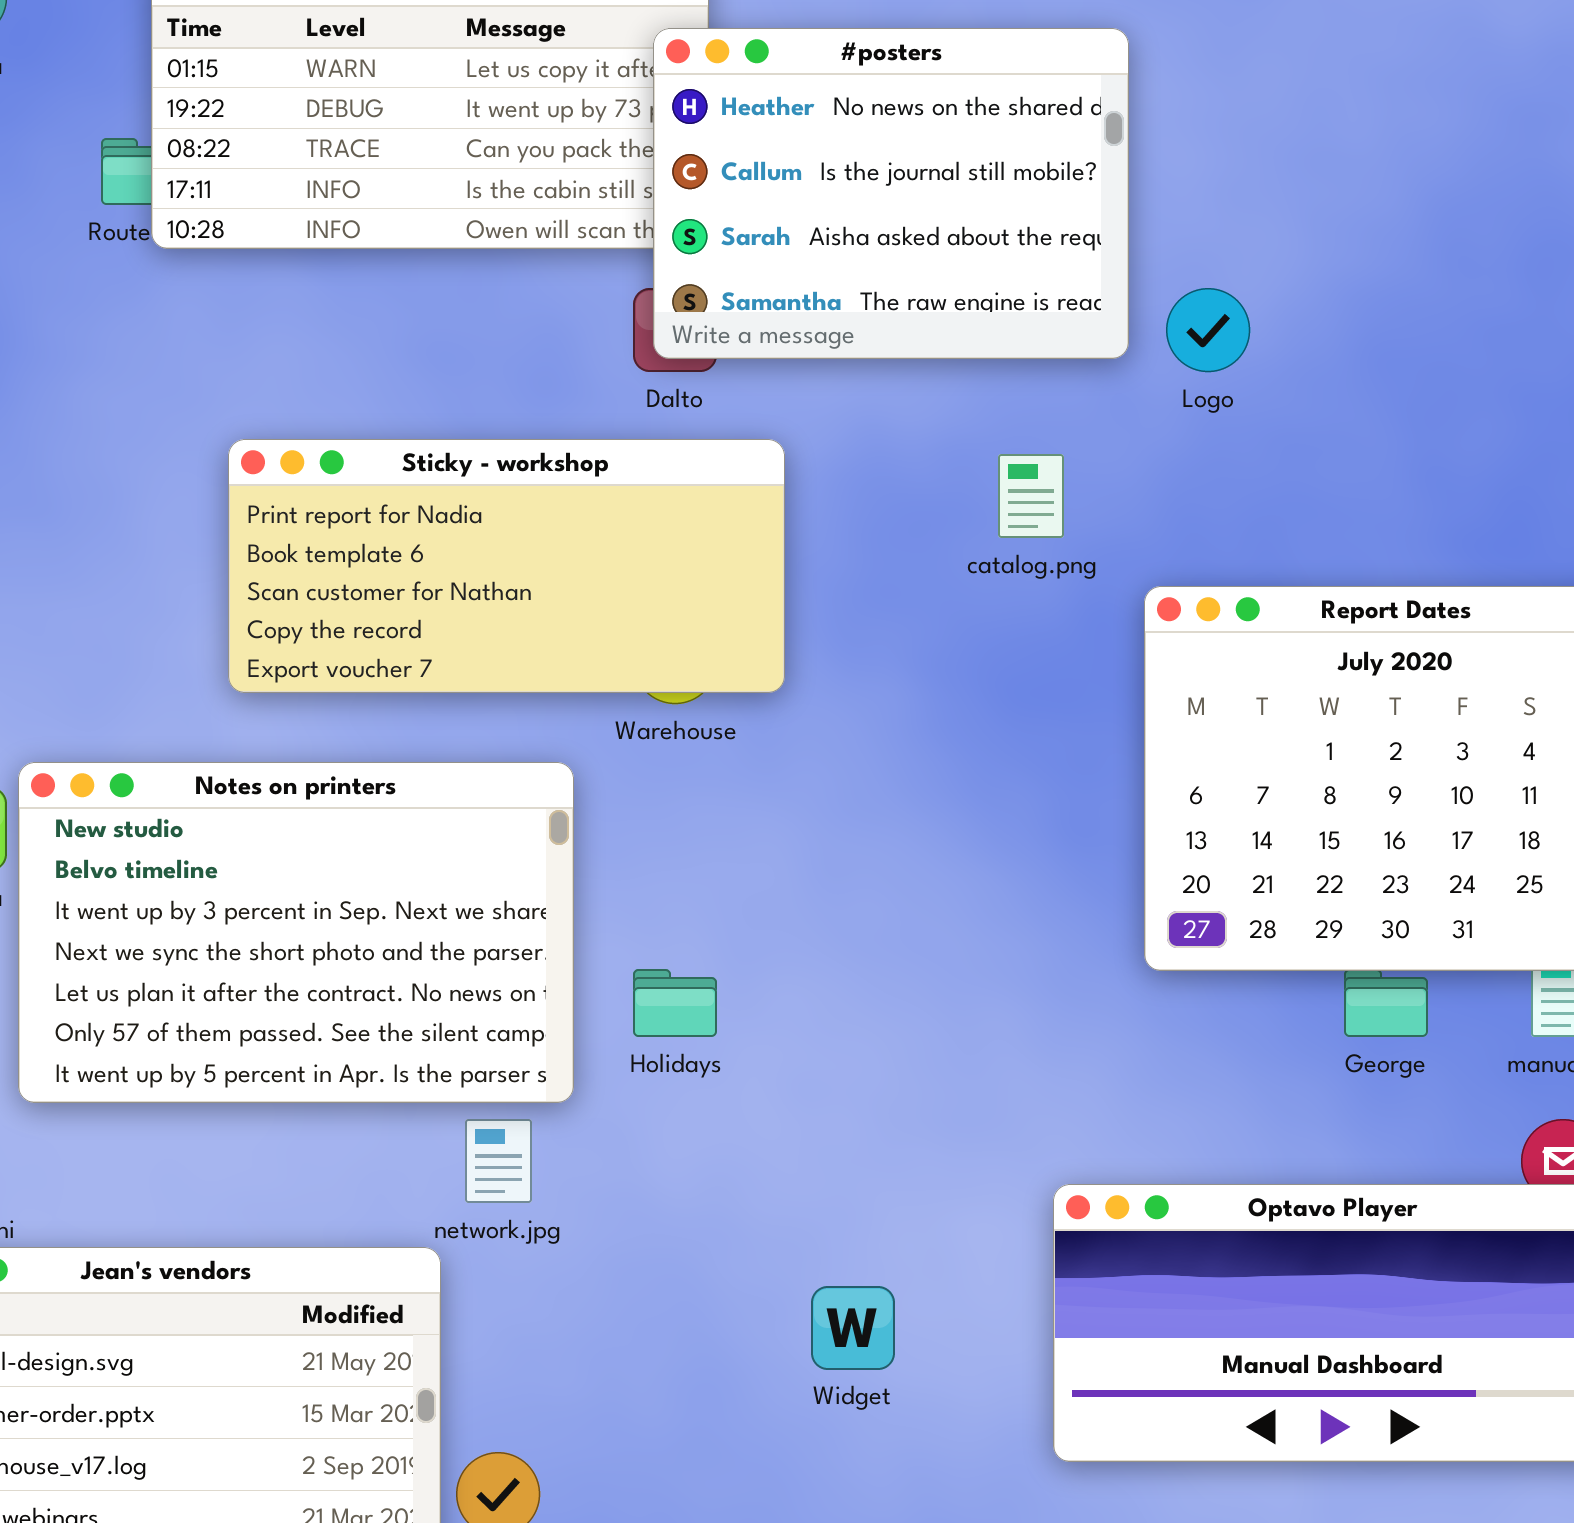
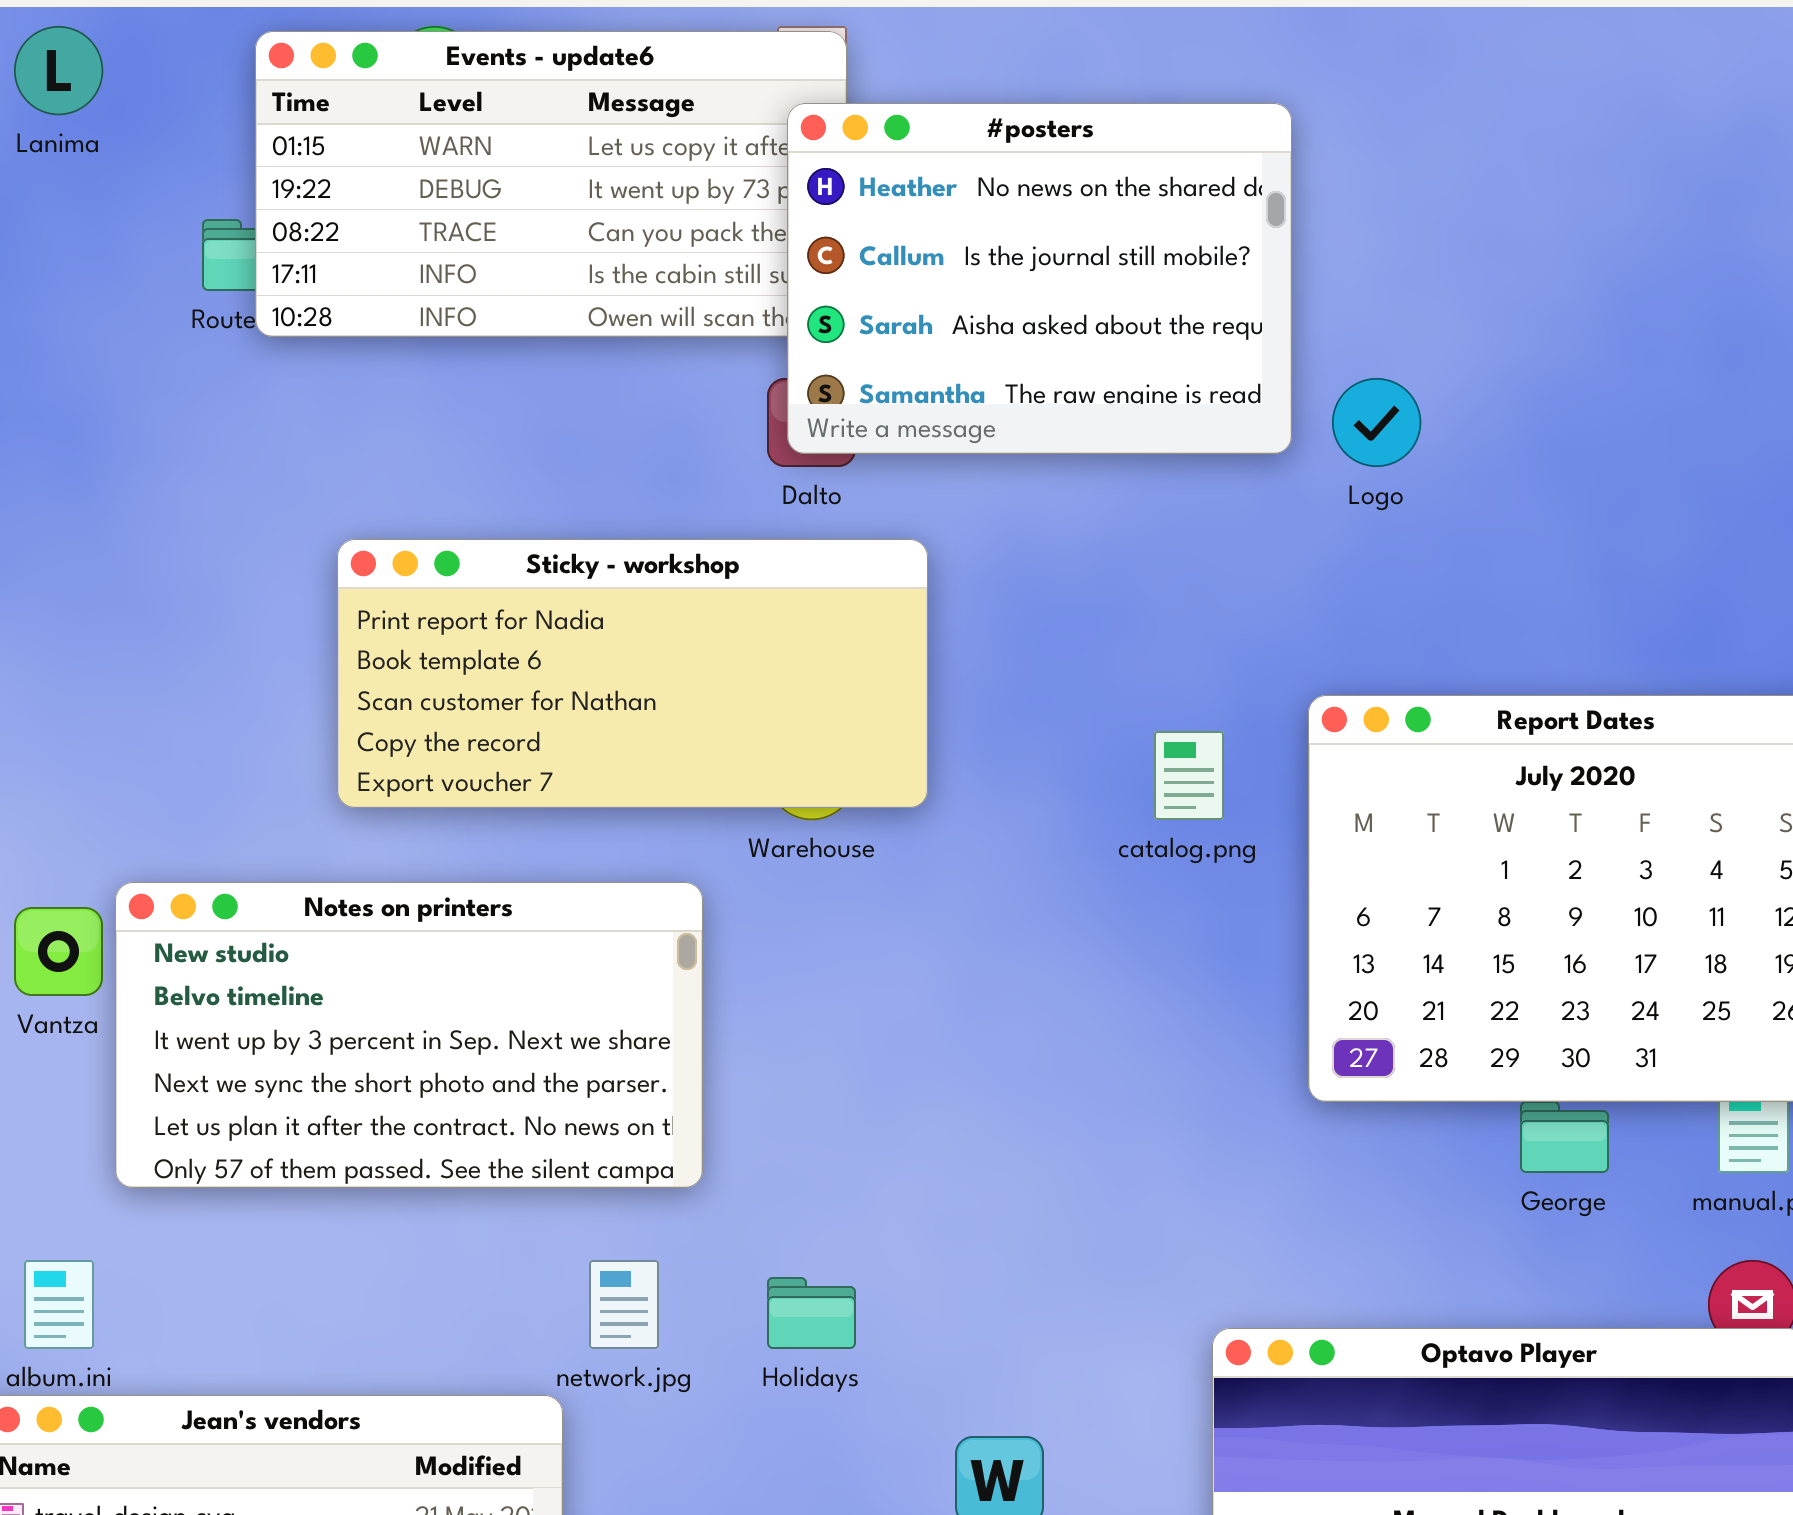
catalog.png: [998,454,1064,538] -> [1154,731,1224,820], moved
Notes on printers: [18,762,574,1103] -> [115,882,703,1188], resized
Holidays: [633,969,717,1037] -> [767,1277,856,1349], moved

